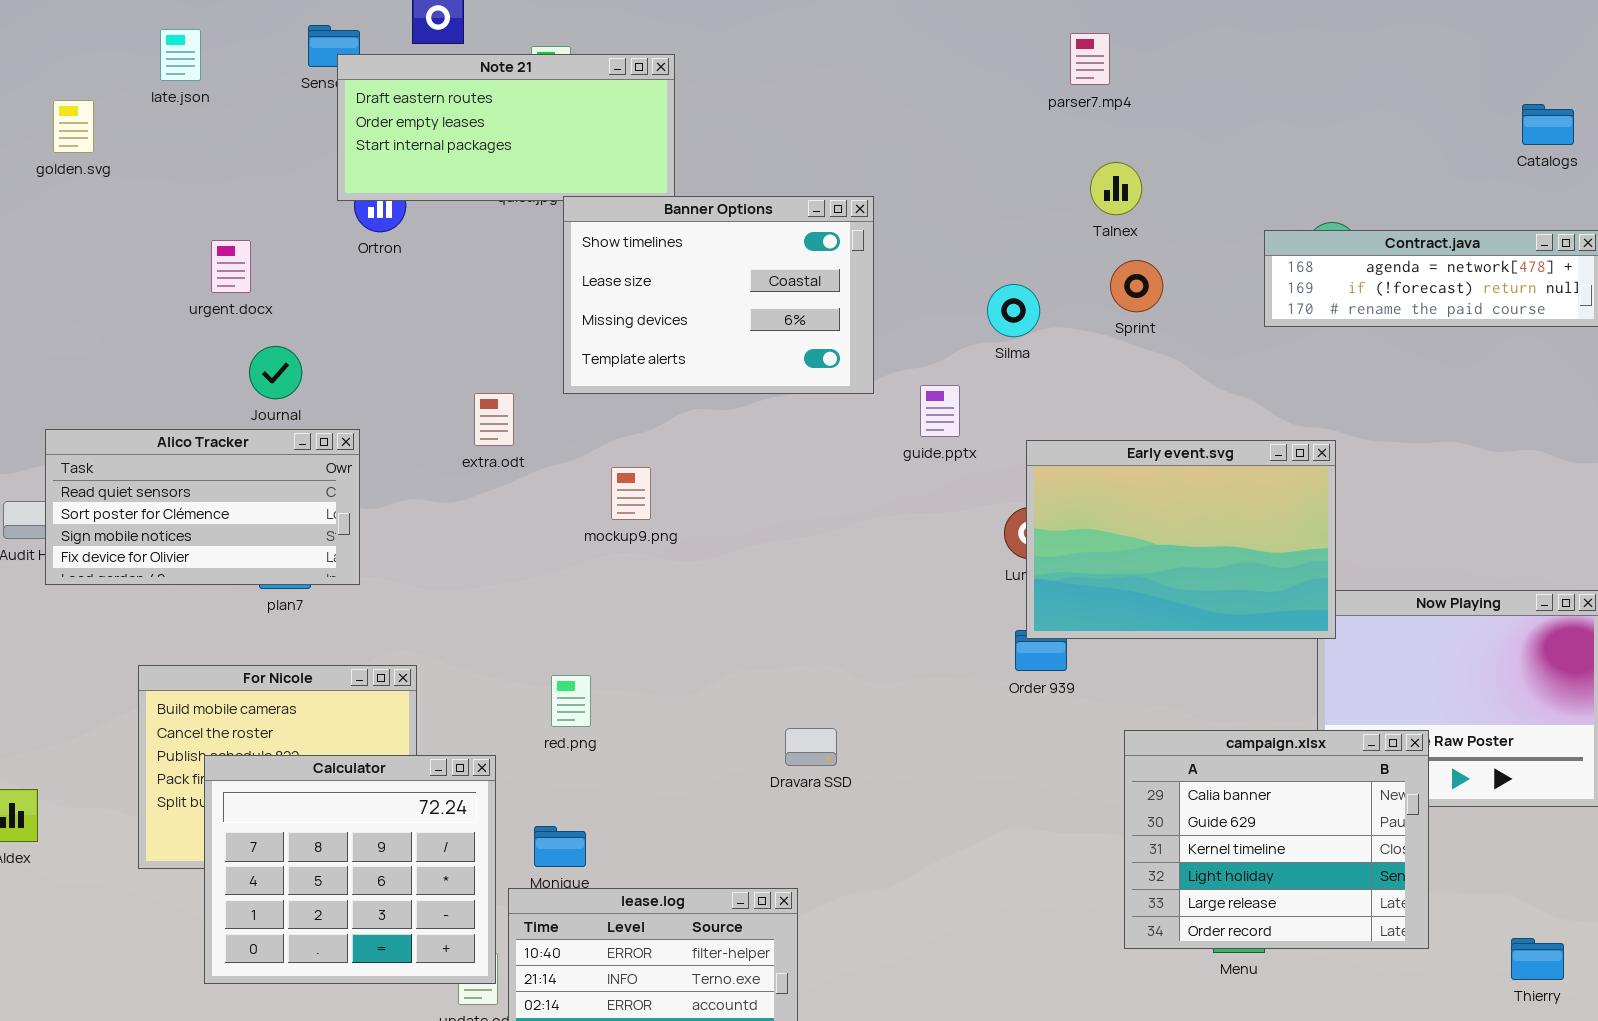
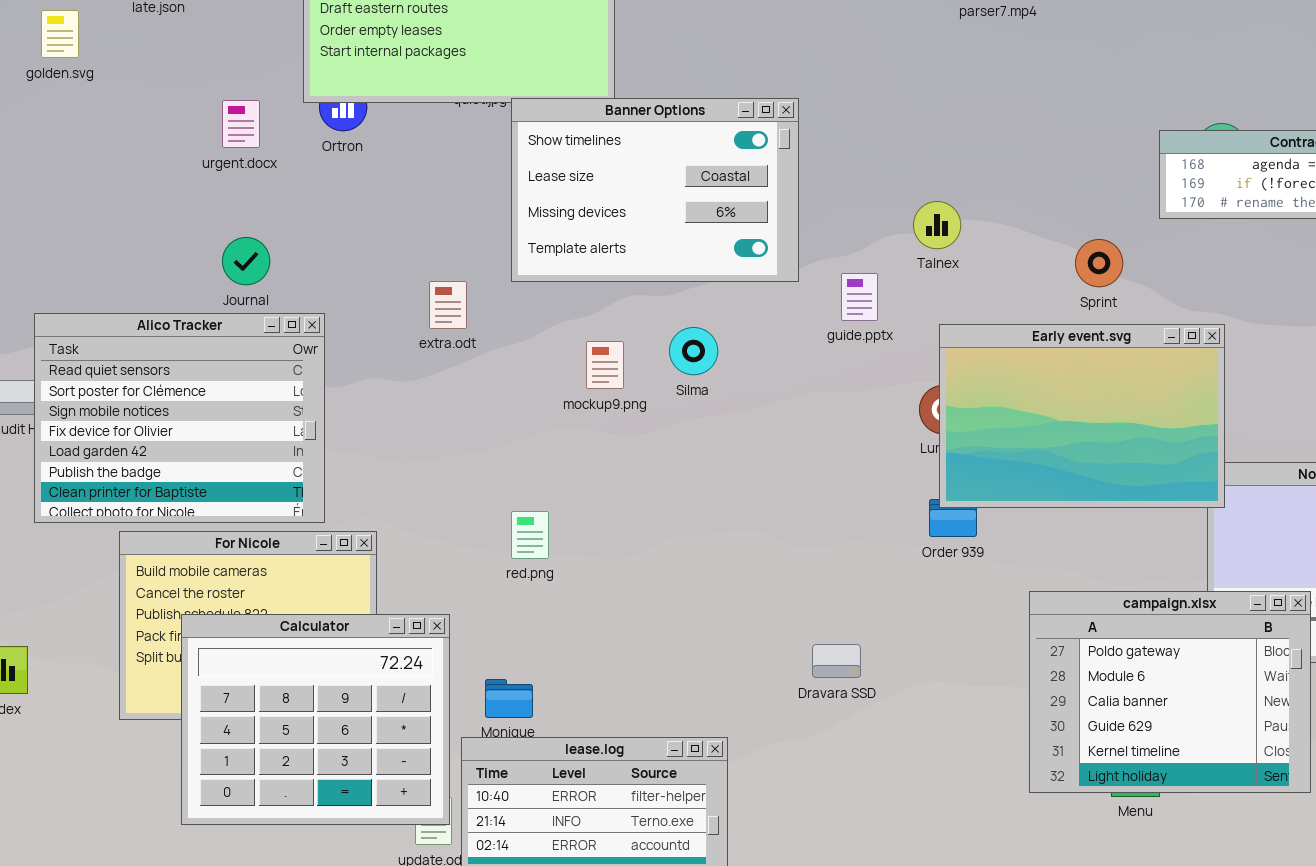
Talnex: [1090,162,1142,215] -> [913,201,961,249], moved
urgent.docx: [211,240,251,293] -> [222,100,260,148], moved
Sprint: [1110,260,1163,312] -> [1075,239,1123,287], moved
Silma: [987,284,1040,337] -> [669,327,718,375], moved
Alico Tracker: [45,429,360,585] -> [34,313,325,523], resized
mockup9.png: [611,467,651,520] -> [586,341,624,389], moved
red.png: [551,675,591,727] -> [511,511,549,559], moved
Dravara SSD: [785,728,837,766] -> [812,644,861,678], moved
campaign.xlsx: [1124,730,1429,949] -> [1029,591,1311,793], scrolled up 2 rows

